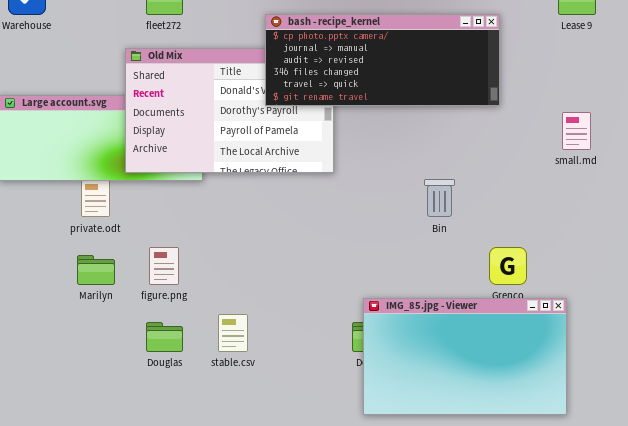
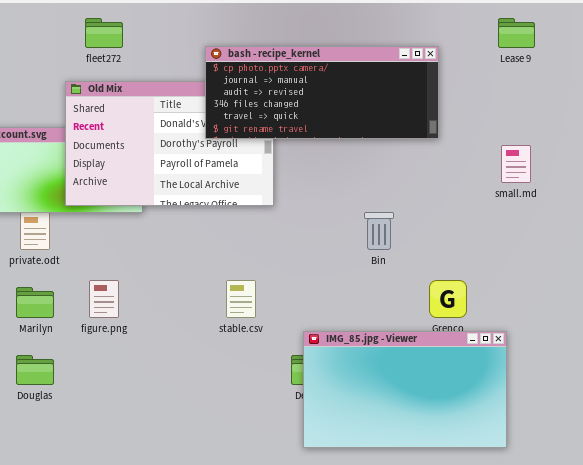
stable.csv: [218,314,248,352] -> [226,280,256,318], moved
Douglas: [146,322,183,352] -> [16,355,54,385], moved

